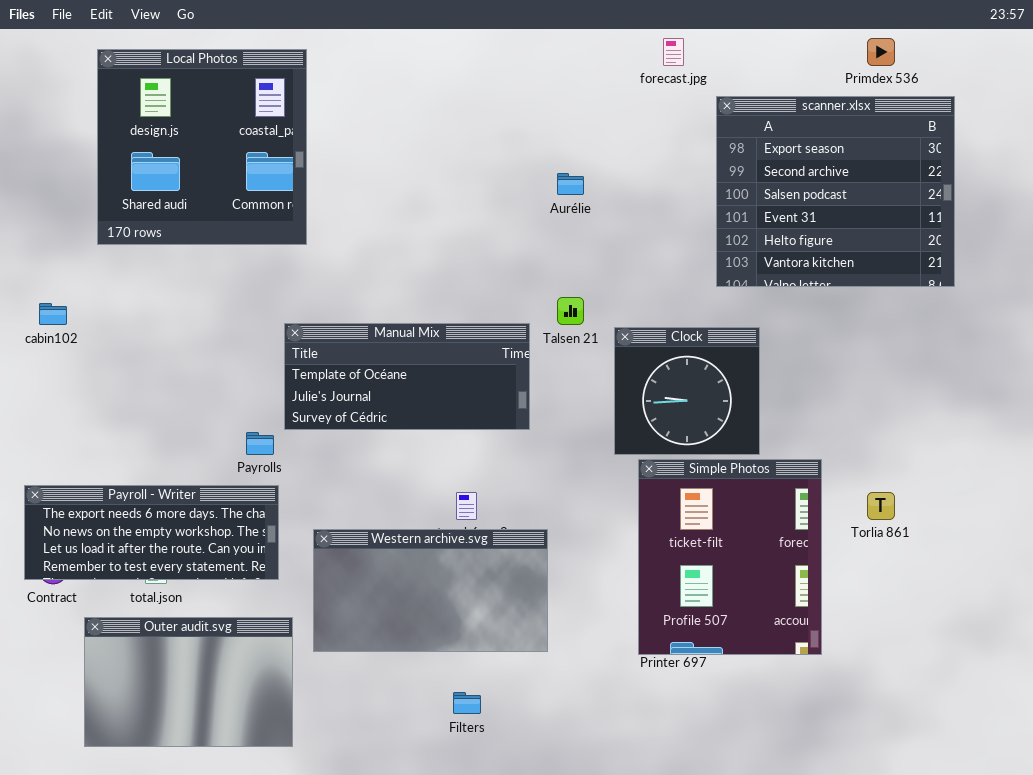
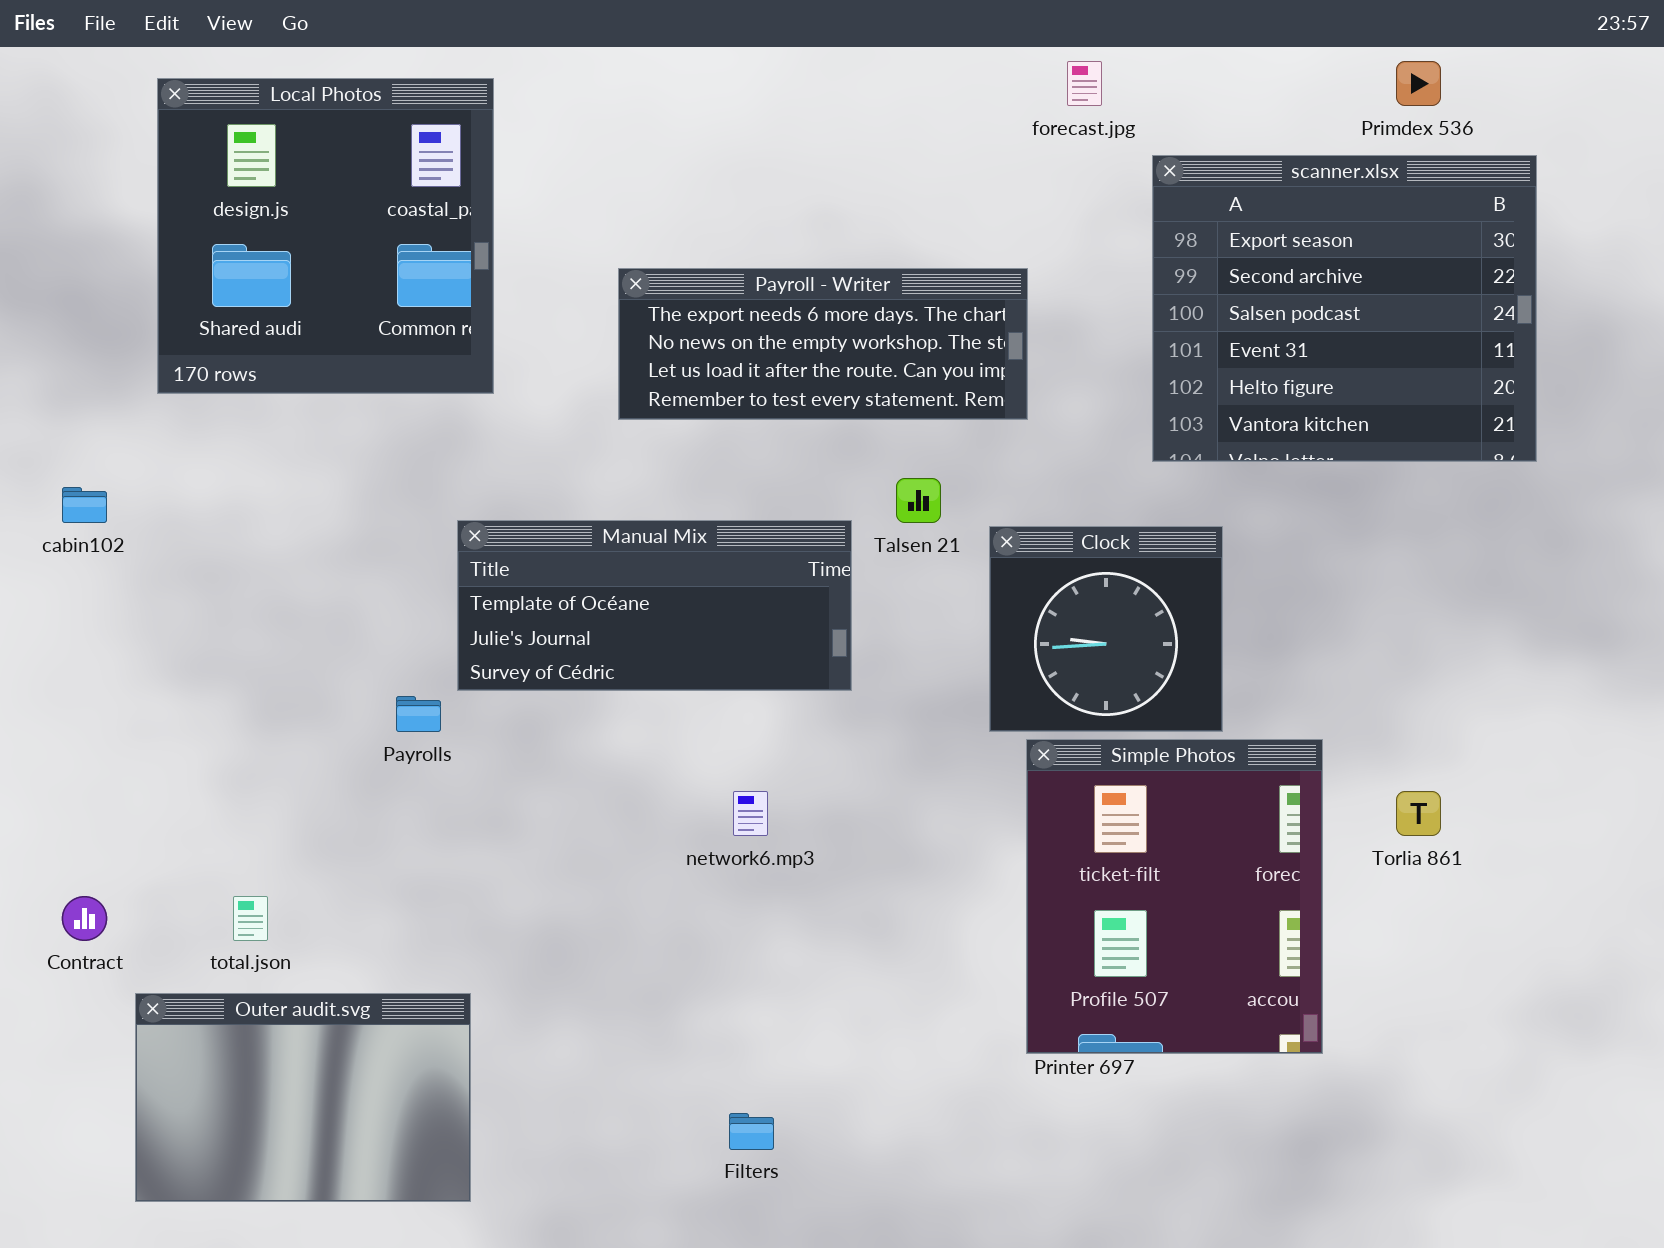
Payroll - Writer: [24,485,279,580] -> [618,268,1028,420], moved
Western archive.svg: [313,529,548,652] -> none, closed

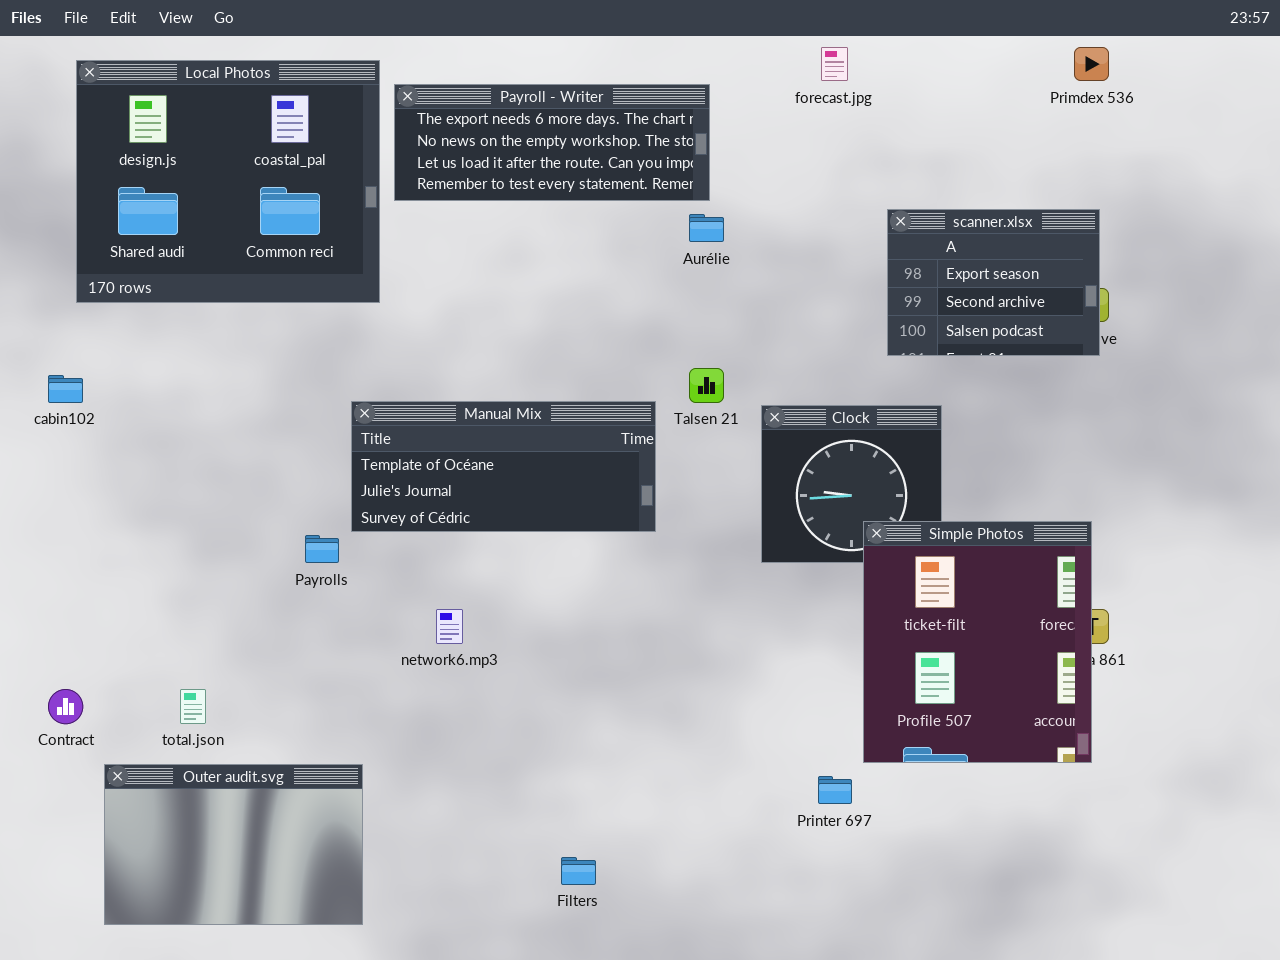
Local Photos: [157,78,494,394] -> [76,60,380,303], resized
scanner.xlsx: [1152,155,1537,462] -> [887,209,1100,356], resized
Payroll - Writer: [618,268,1028,420] -> [394,84,710,201], moved
Simple Photos: [1026,739,1323,1054] -> [863,521,1092,763], moved
network6.mp3: [733,791,768,836] -> [436,609,463,644], moved

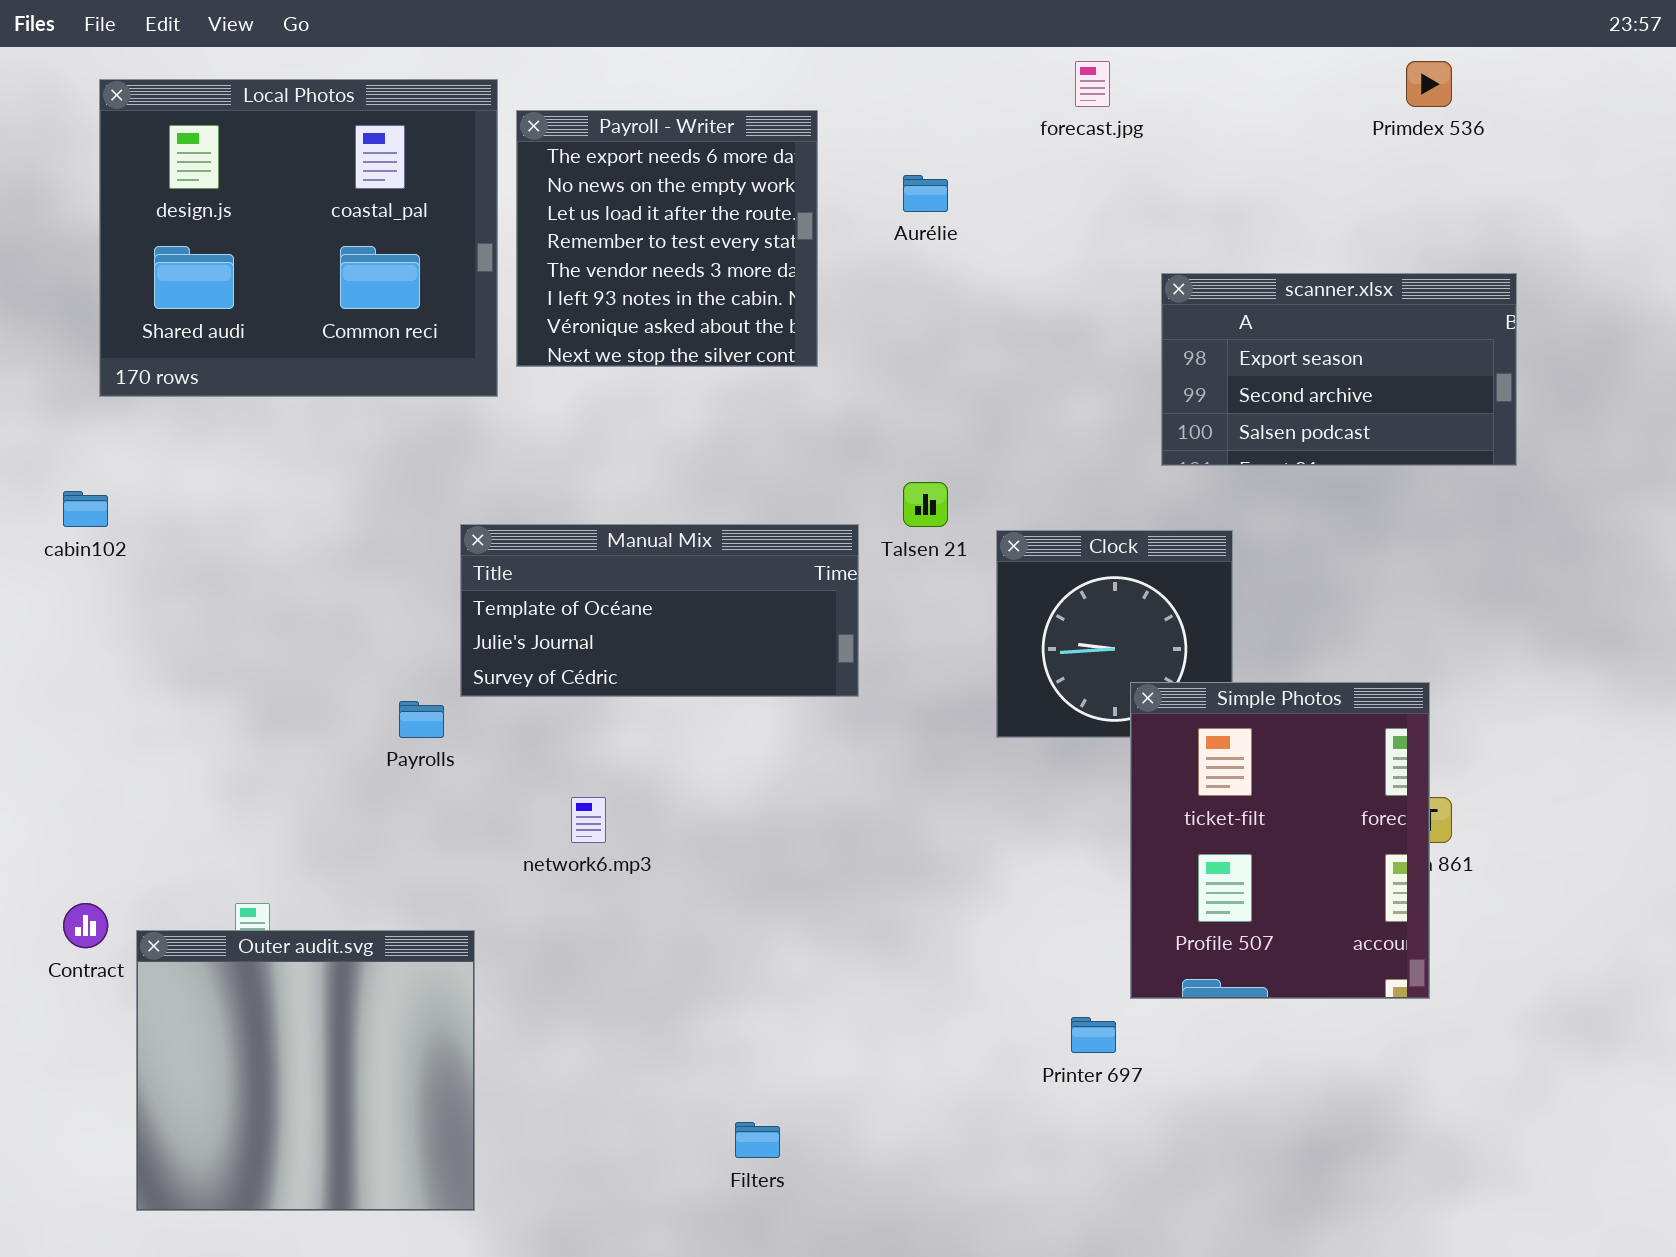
Payroll - Writer: [394,84,710,201] -> [516,110,818,367], resized
scanner.xlsx: [887,209,1100,356] -> [1161,273,1517,466], resized
Aurélie: [689,214,724,242] -> [903,175,948,212], moved
Outer audit.svg: [104,764,363,925] -> [136,930,475,1211], resized

